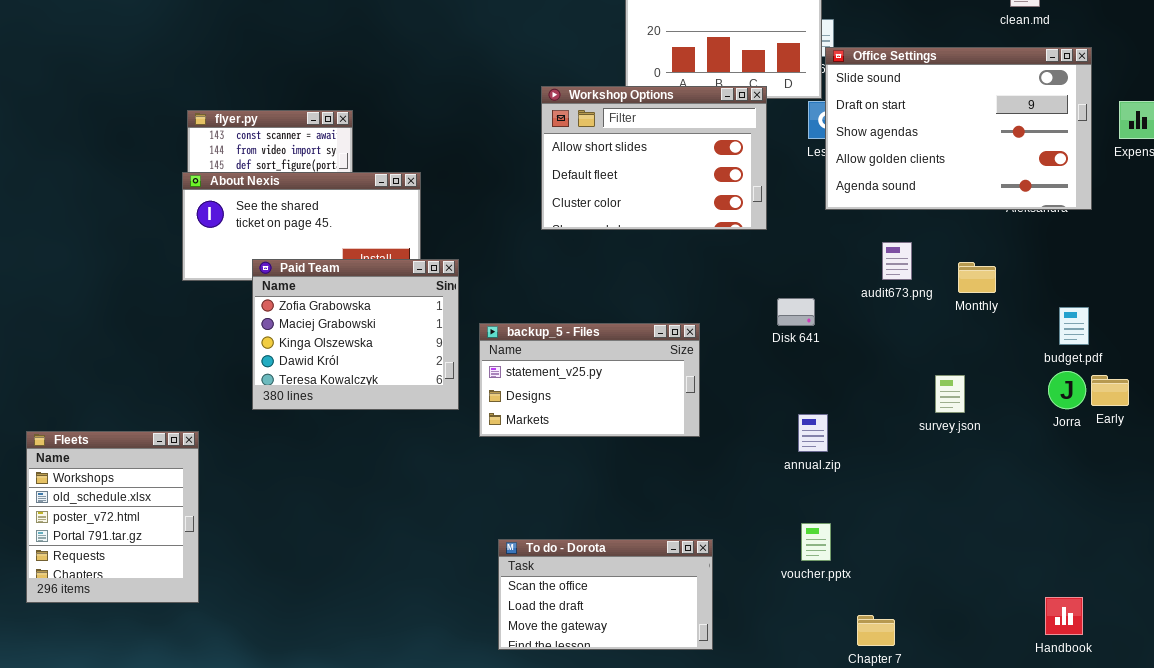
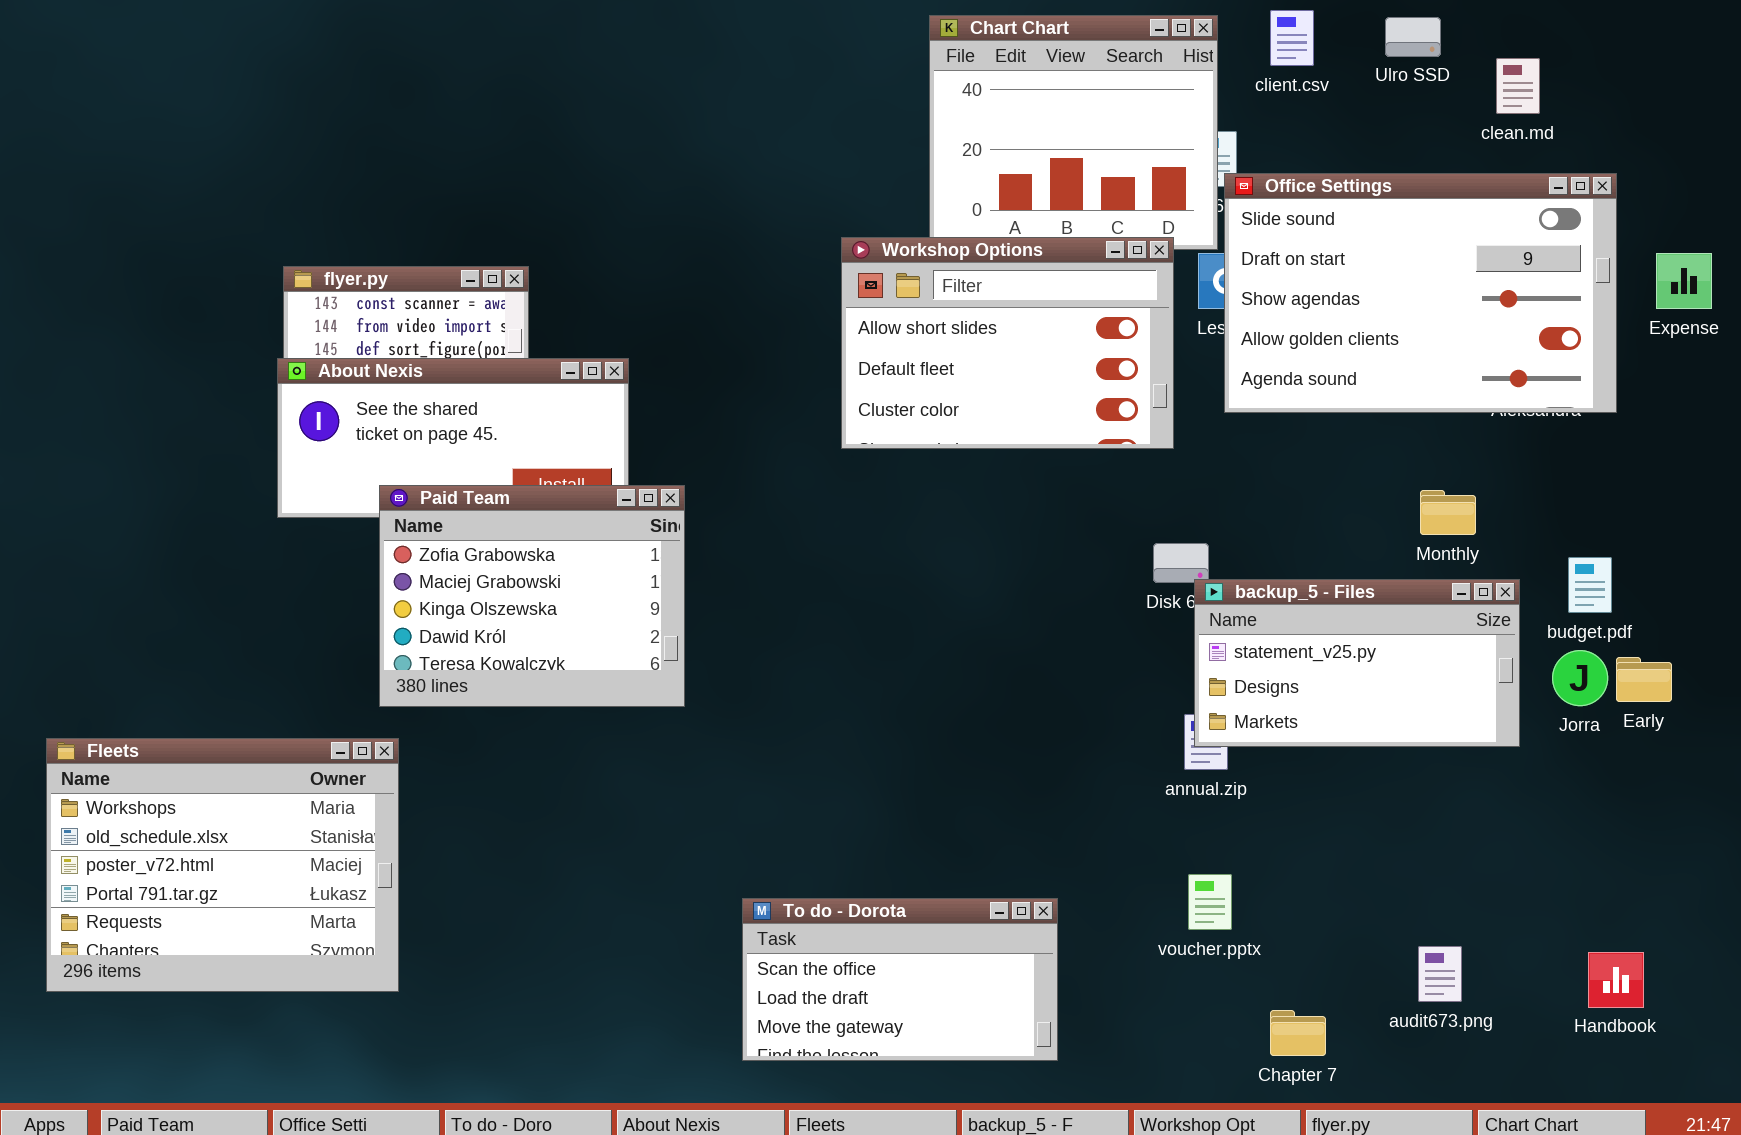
Workshop Options: [541,86,767,230] -> [841,237,1174,449], moved
audit673.png: [882,242,912,280] -> [1418,946,1462,1002], moved
backup_5 - Files: [479,323,700,437] -> [1194,579,1520,747], moved
Fleets: [26,431,199,603] -> [46,738,399,992], resized
Handbook: [1045,597,1083,635] -> [1588,952,1644,1008], moved

